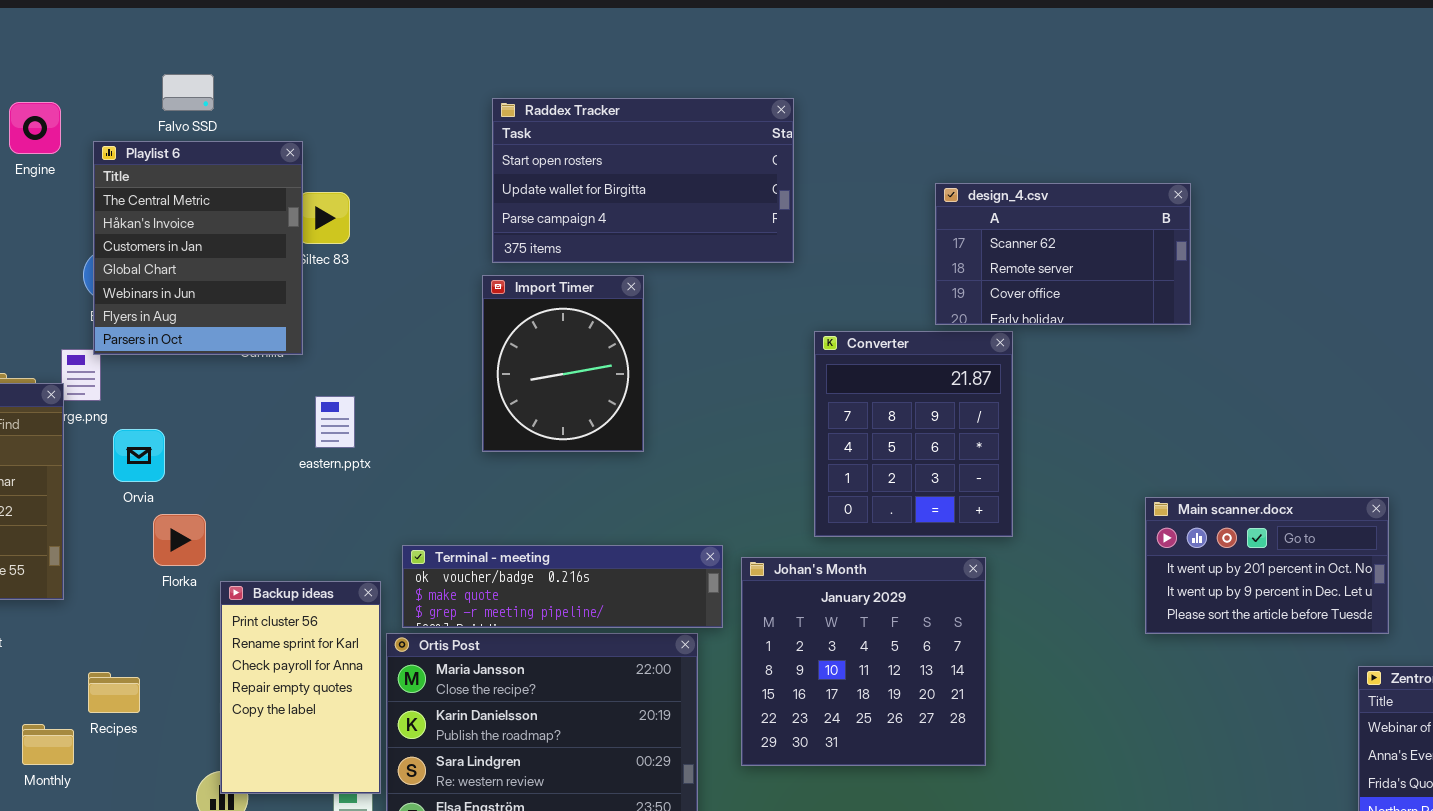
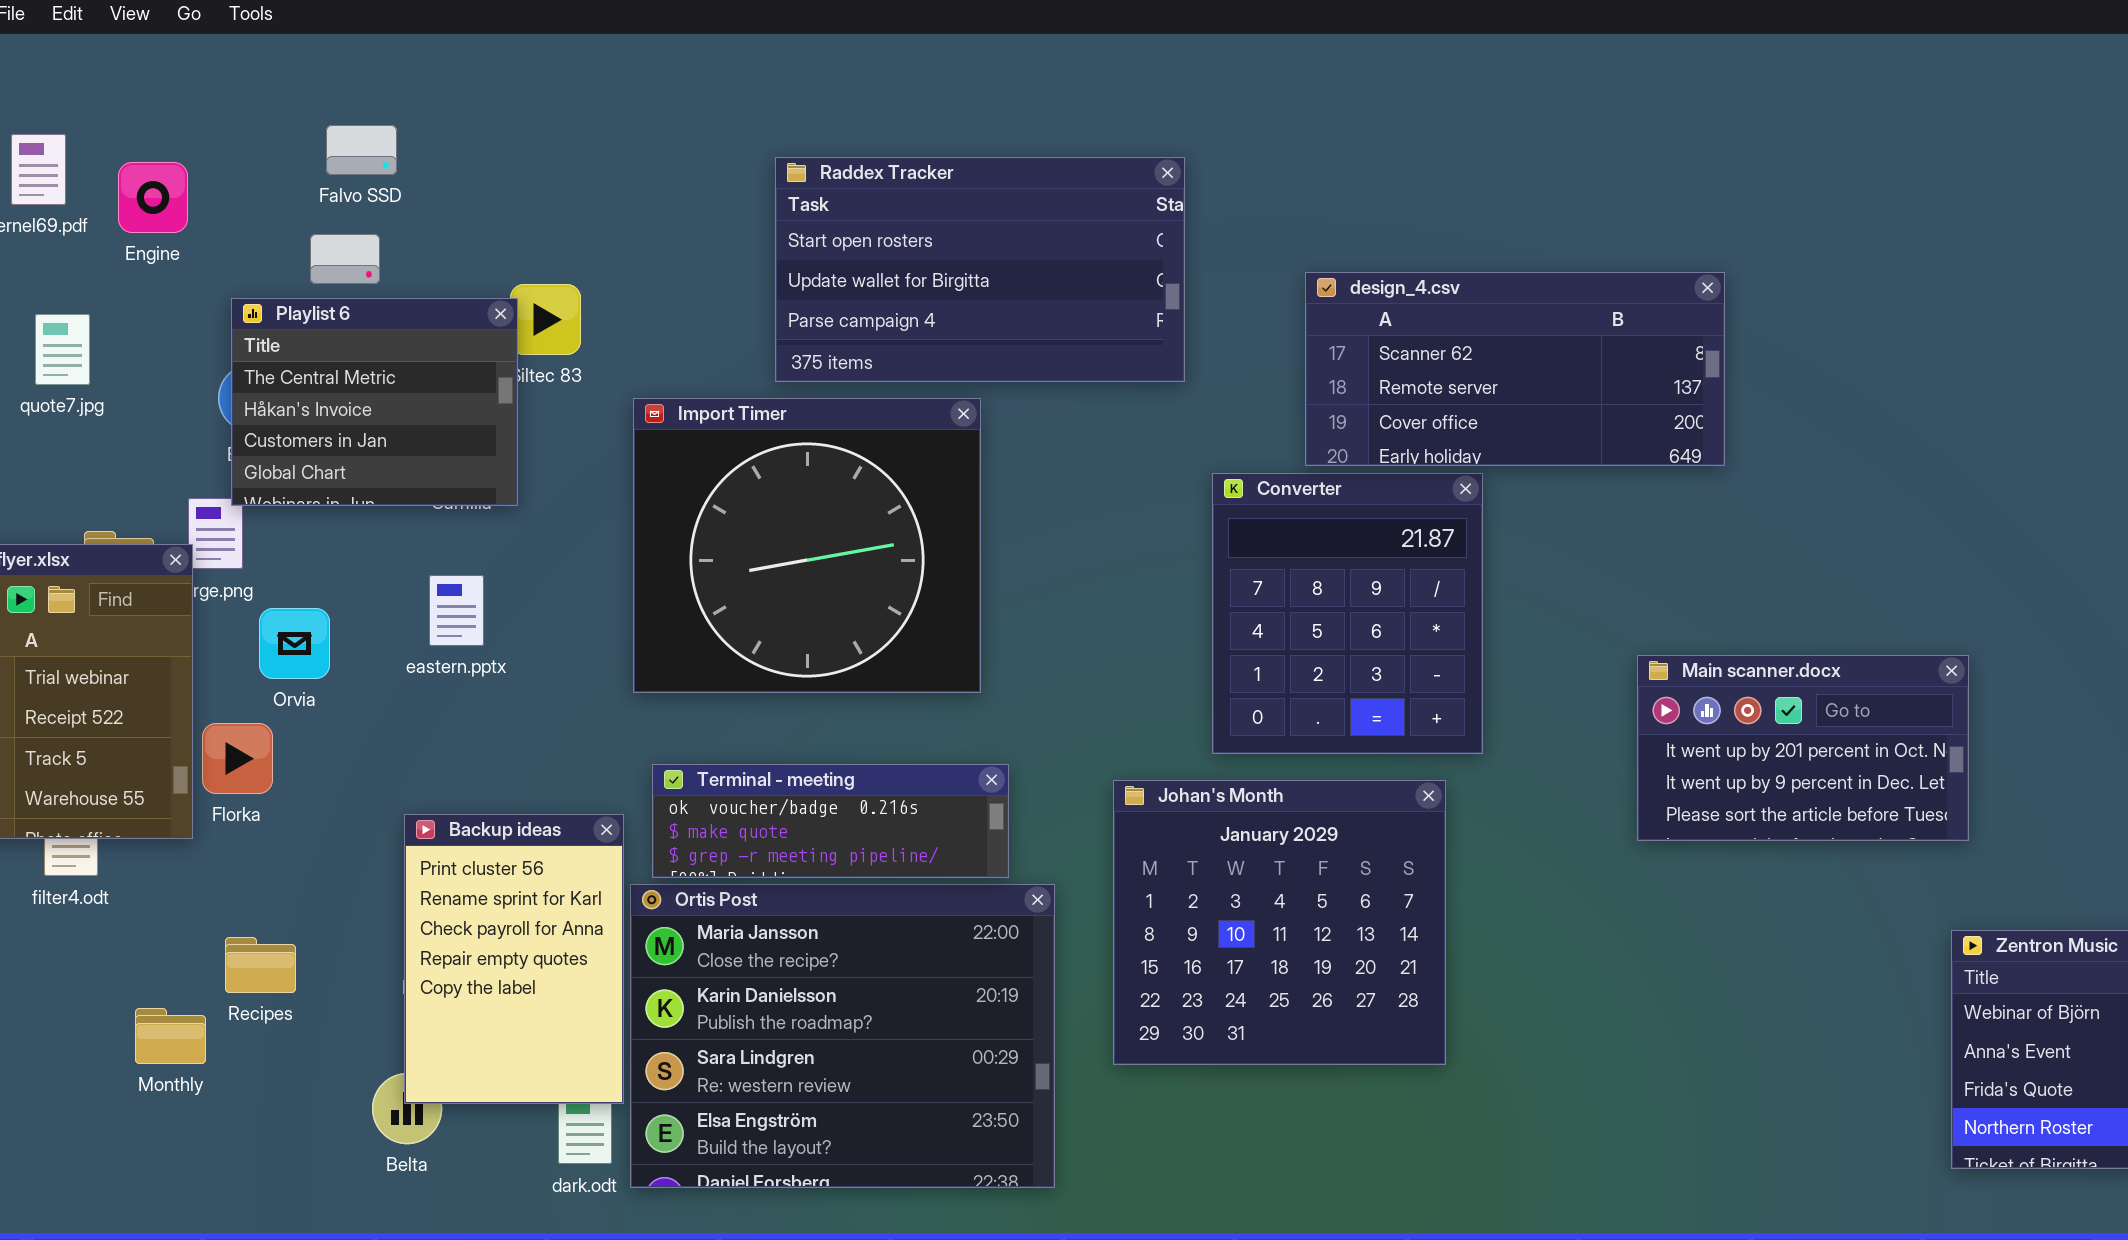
Playlist 6: [93,141,303,355] -> [231,298,518,506], resized
design_4.csv: [935,183,1191,325] -> [1305,272,1725,466], resized
Import Timer: [482,275,644,452] -> [633,398,981,693], resized
eastern.pptx: [315,396,355,448] -> [429,575,484,646], moved
Main scanner.docx: [1145,497,1389,634] -> [1637,655,1969,841], moved
Florka: [153,514,206,566] -> [202,723,273,794], moved
Terminal - meeting: [402,545,723,628] -> [652,764,1009,878], resized

